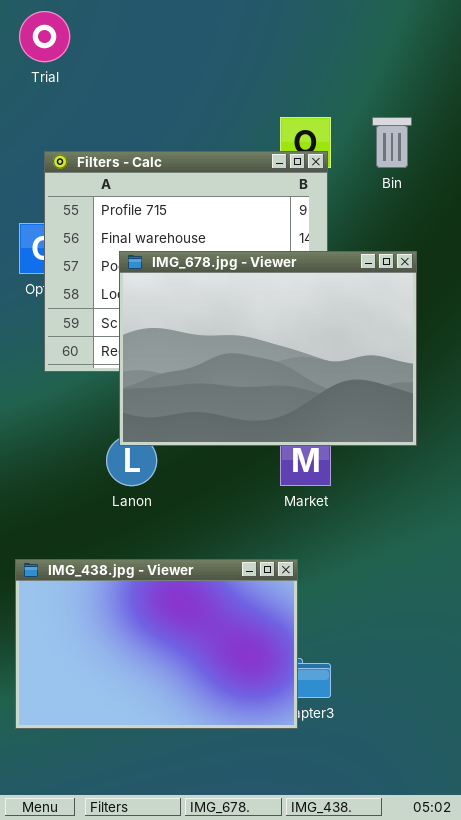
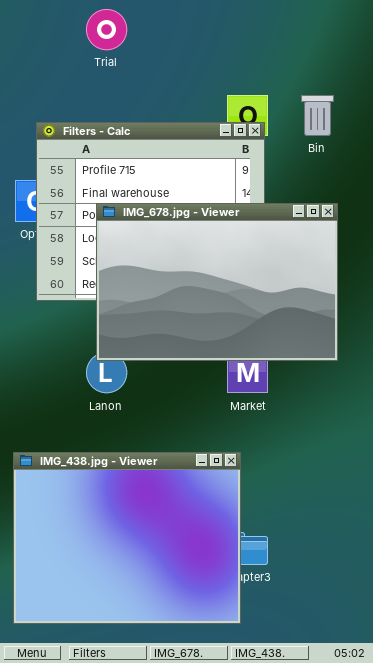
Trial: [19,11,70,62] -> [86,9,127,50], moved
IMG_438.jpg - Viewer: [15,559,298,729] -> [13,452,241,624], resized

